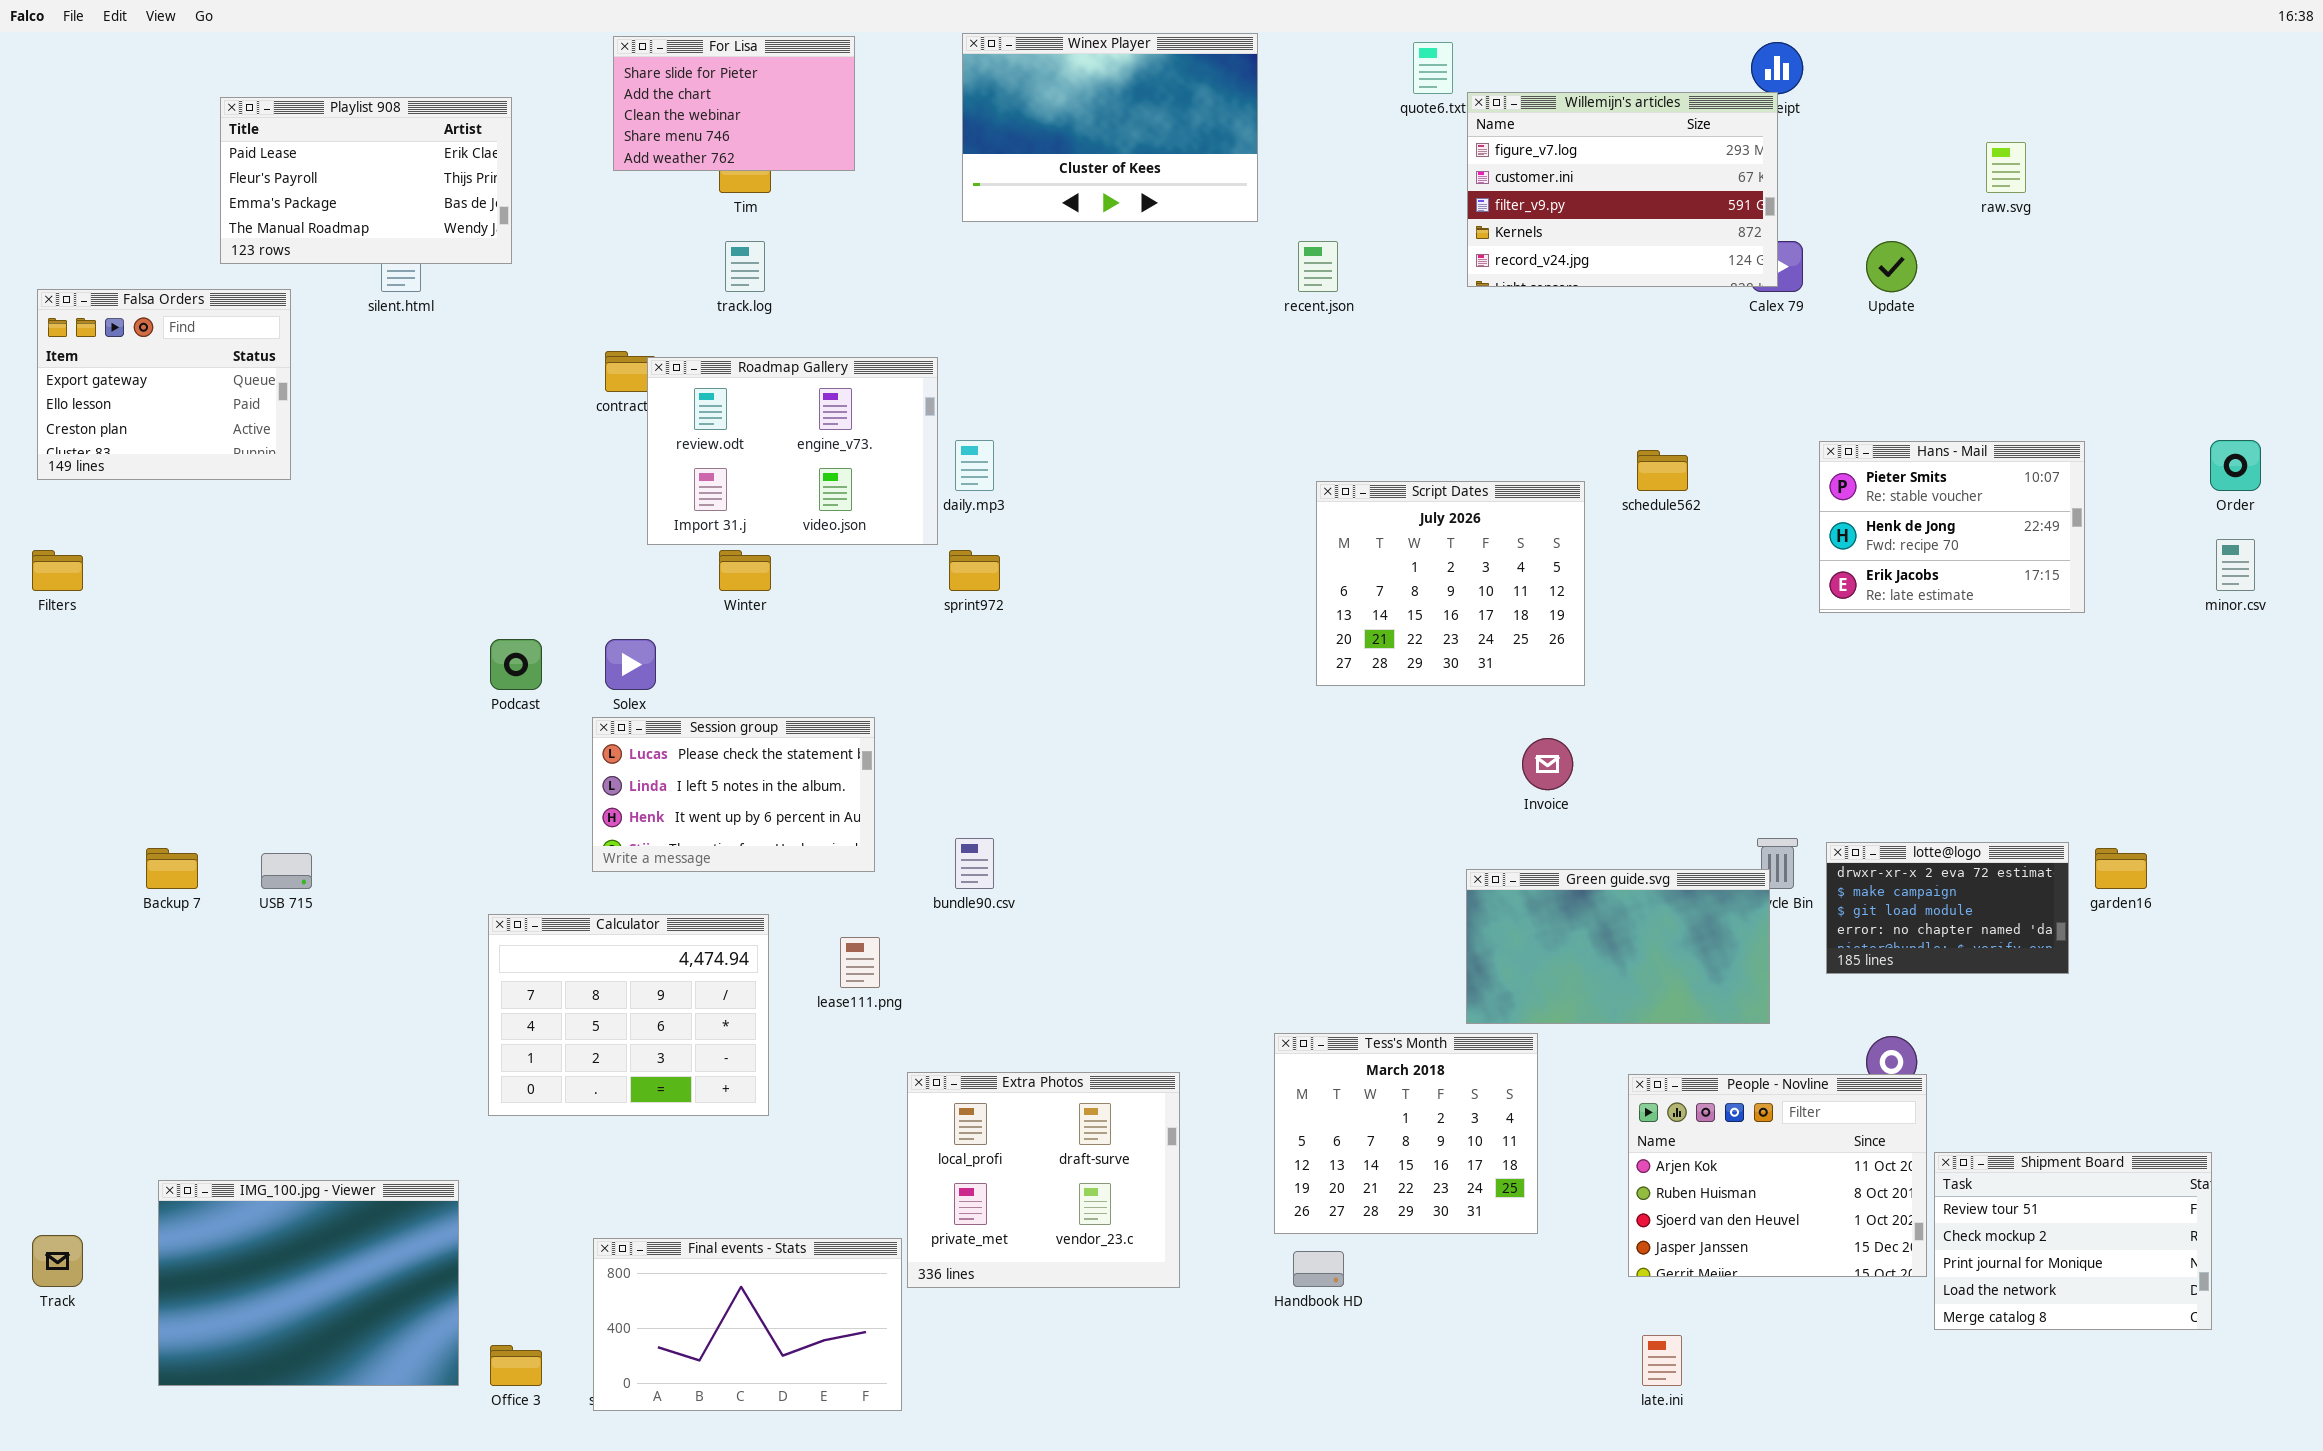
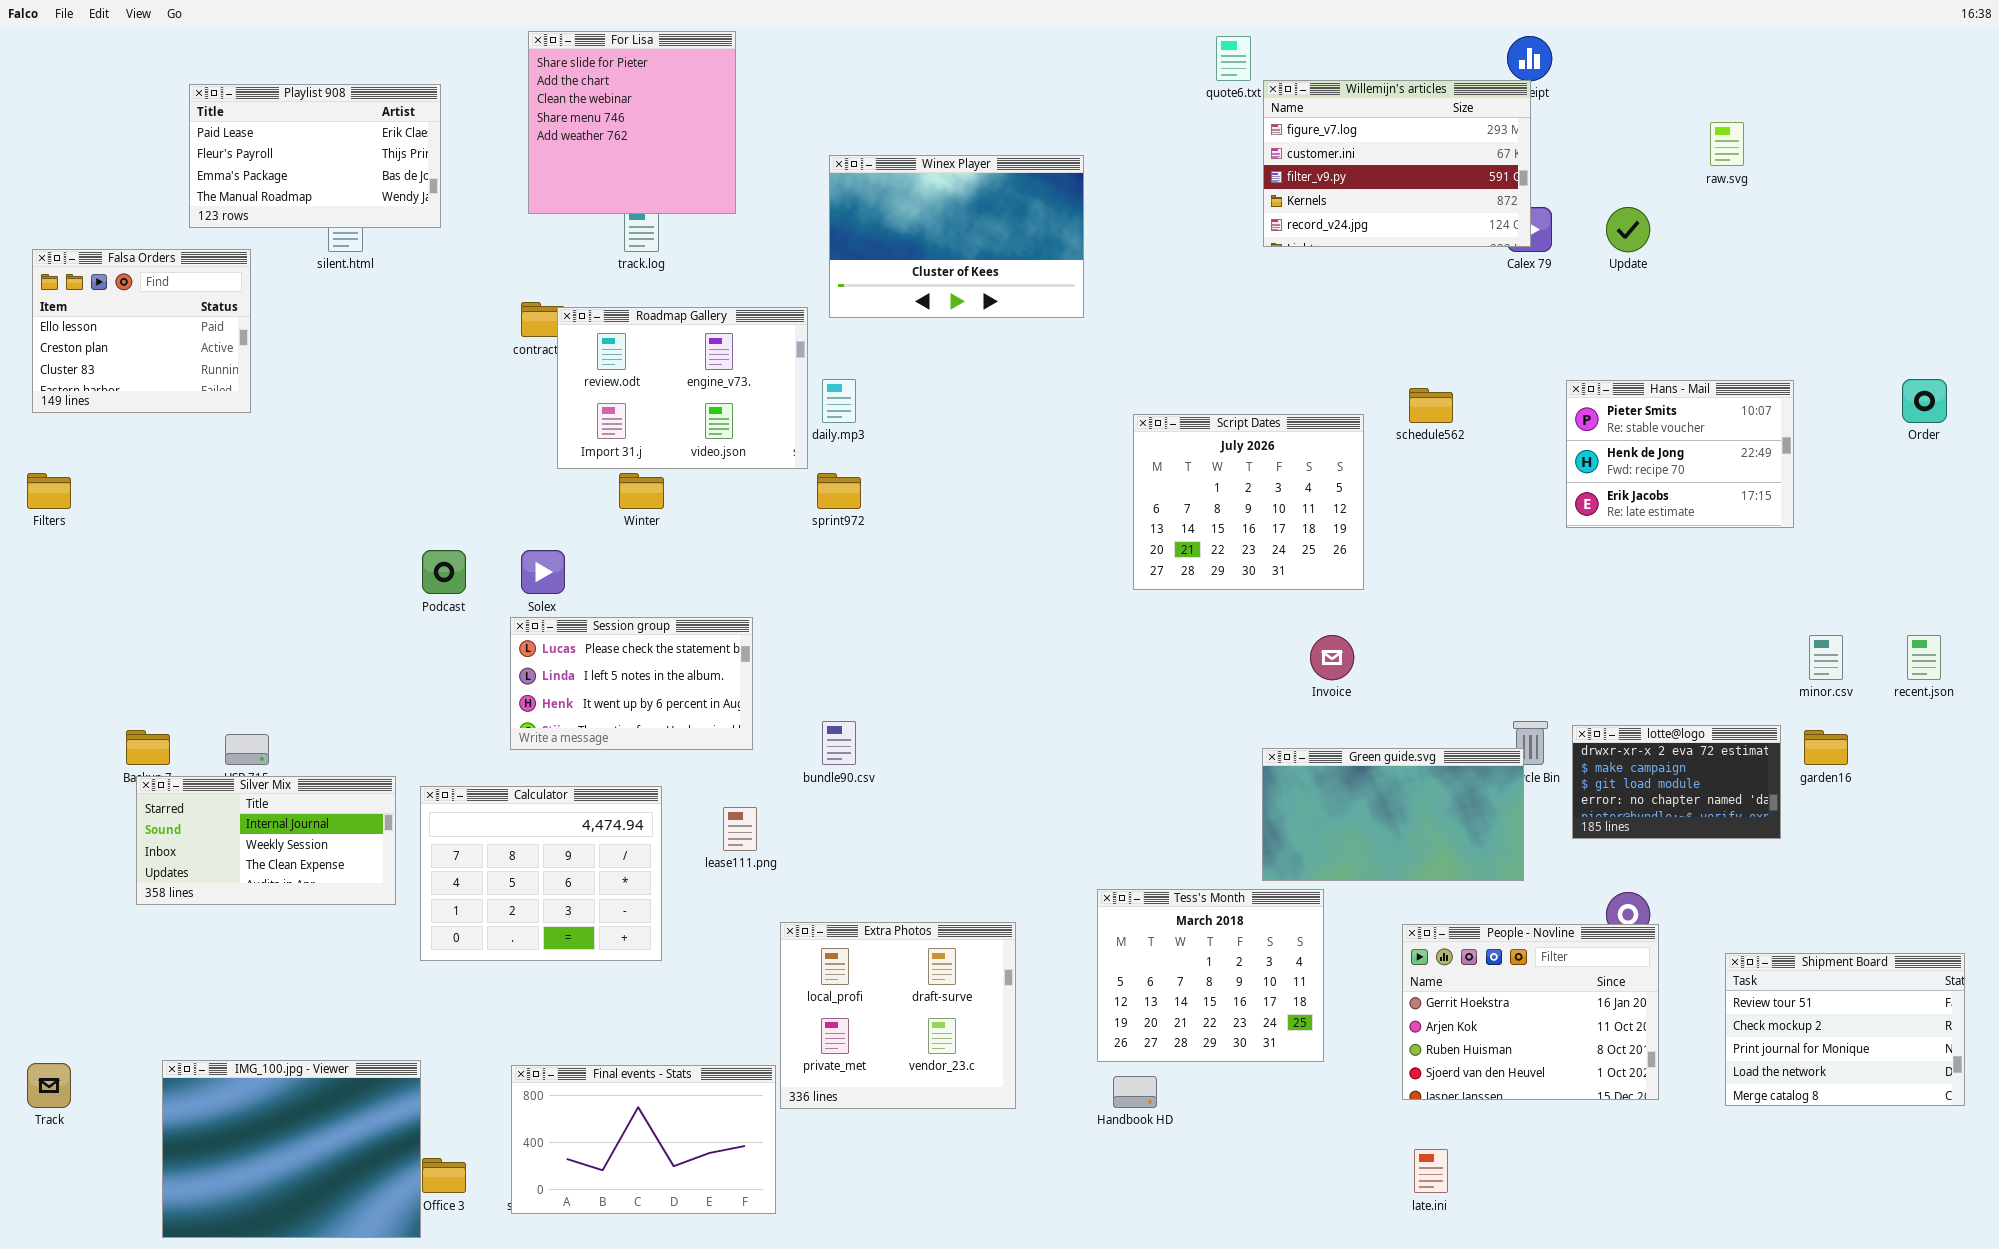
Winex Player: [962,33,1258,222] -> [829,155,1084,318], moved
For Lisa: [613,36,855,171] -> [528,31,736,214], resized
recent.json: [1298,241,1338,292] -> [1907,635,1941,680], moved
Falsa Orders: [37,289,291,480] -> [32,249,251,413], scrolled down 1 row
minor.csv: [2216,539,2255,591] -> [1809,635,1843,680], moved
Silver Mix: none -> [136,776,396,905], opened
People - Novline: [1628,1074,1927,1277] -> [1402,924,1659,1100], scrolled up 1 row
Shipment Board: [1934,1152,2212,1330] -> [1725,953,1965,1106], moved
IMG_100.jpg - Viewer: [158,1180,459,1386] -> [162,1060,421,1238], moved

